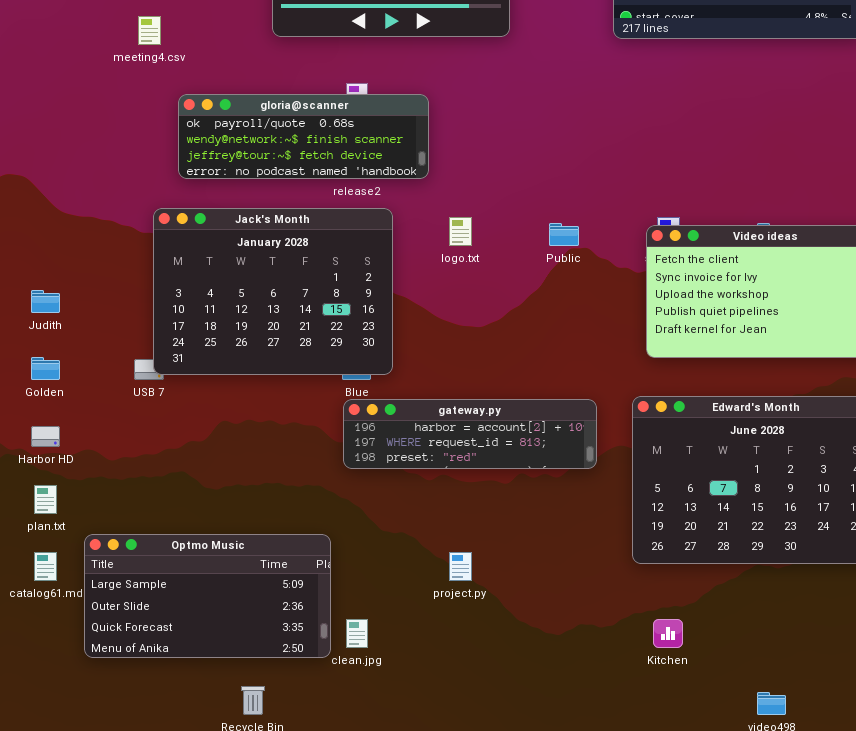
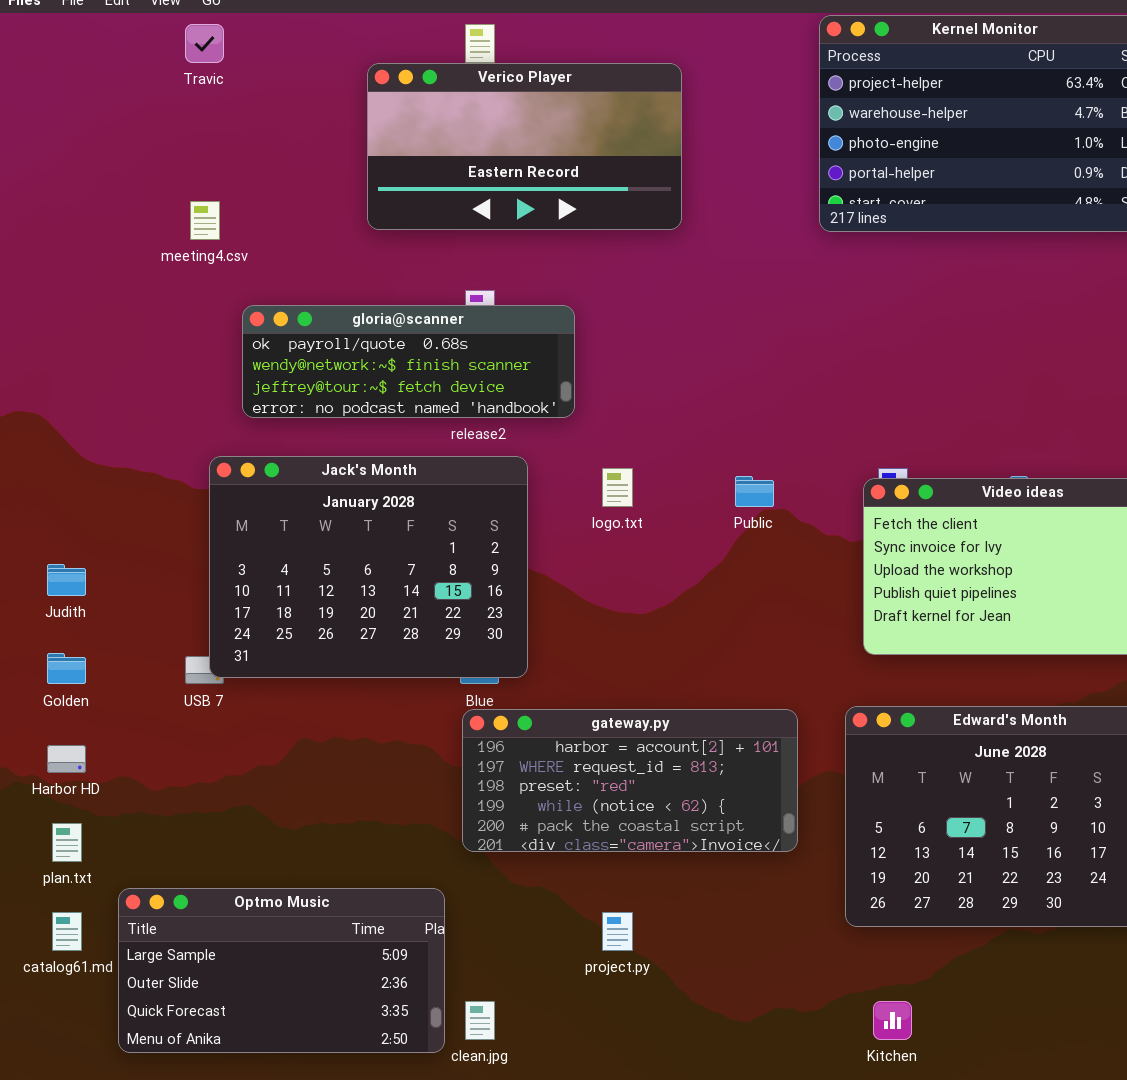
gateway.py: [343,399,597,469] -> [462,709,798,852], resized

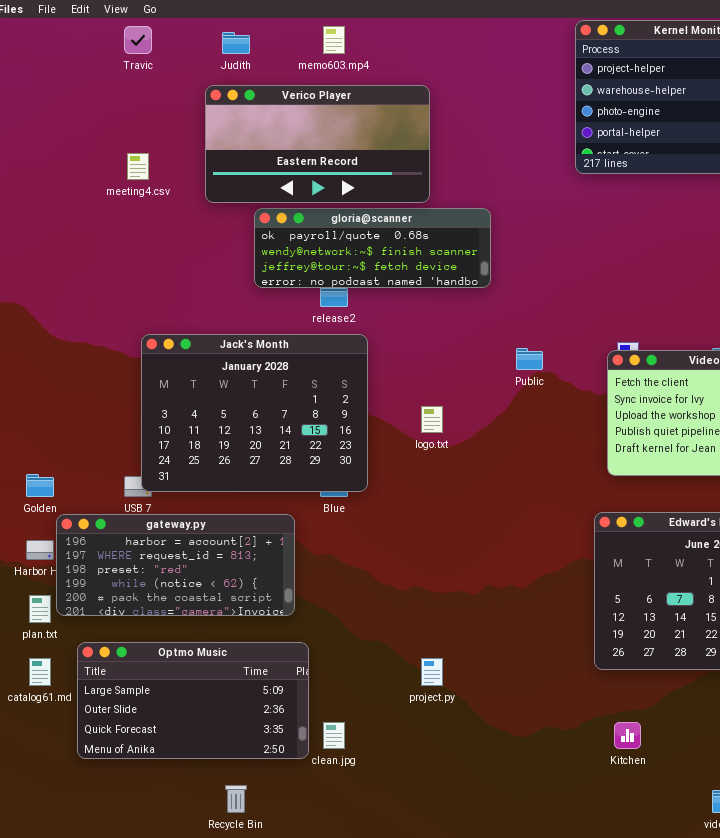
Verico Player: [367,63,682,230] -> [205,85,430,203], moved
gloria@scanner: [242,305,575,418] -> [254,208,491,288], moved
logo.txt: [602,468,633,507] -> [421,406,443,433], moved
Judith: [47,564,86,596] -> [222,32,250,54], moved
gateway.py: [462,709,798,852] -> [56,514,295,616], moved

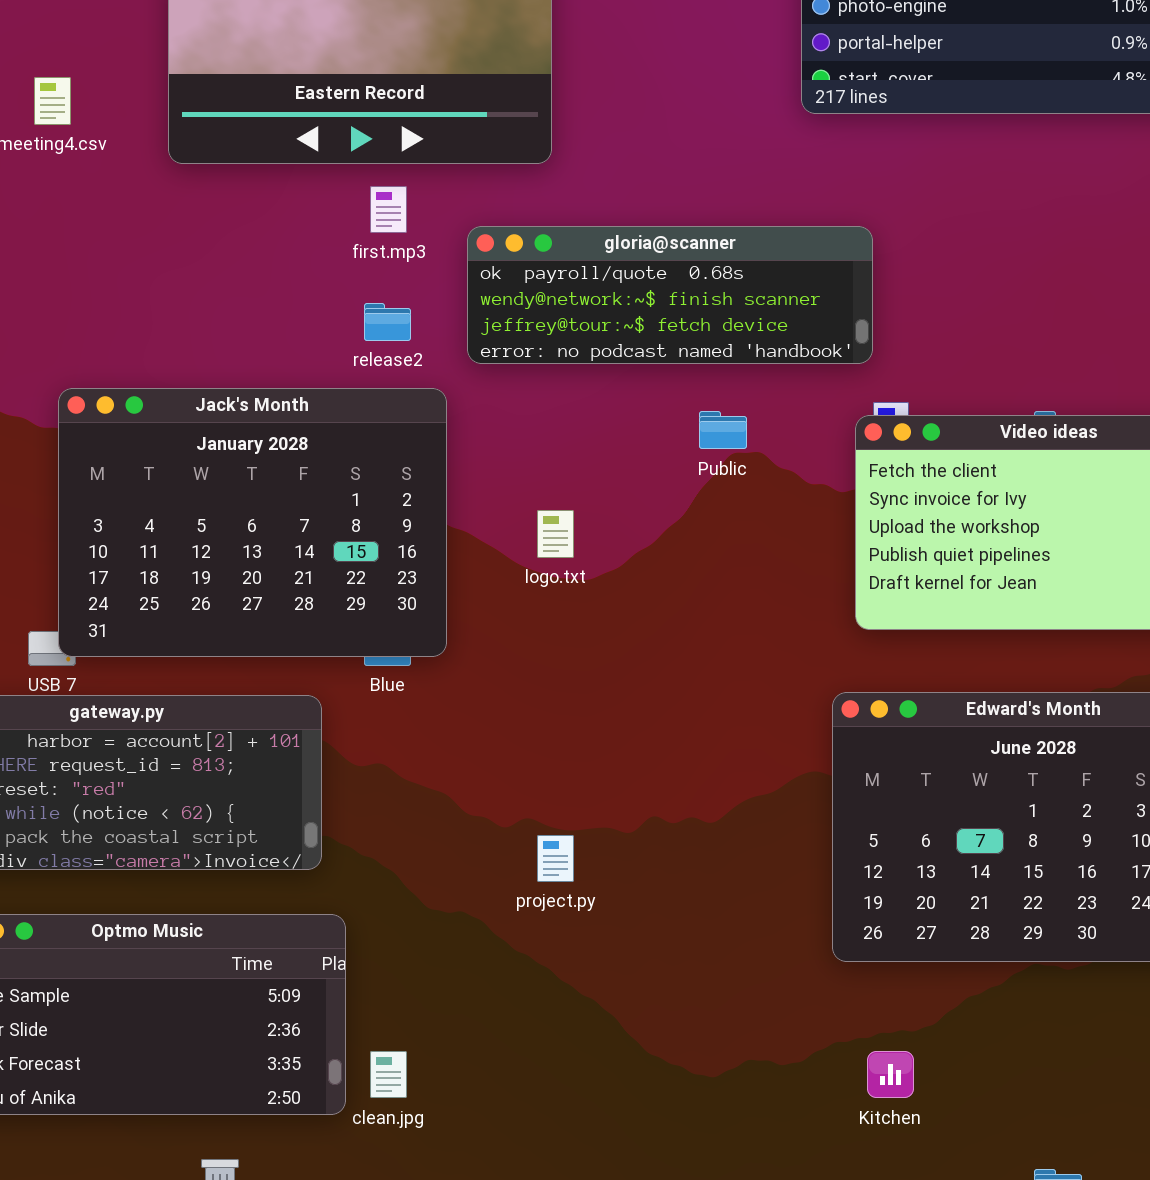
gloria@scanner: [254,208,491,288] -> [467,226,873,364], moved
project.py: [421,658,443,686] -> [537,835,574,882], moved

